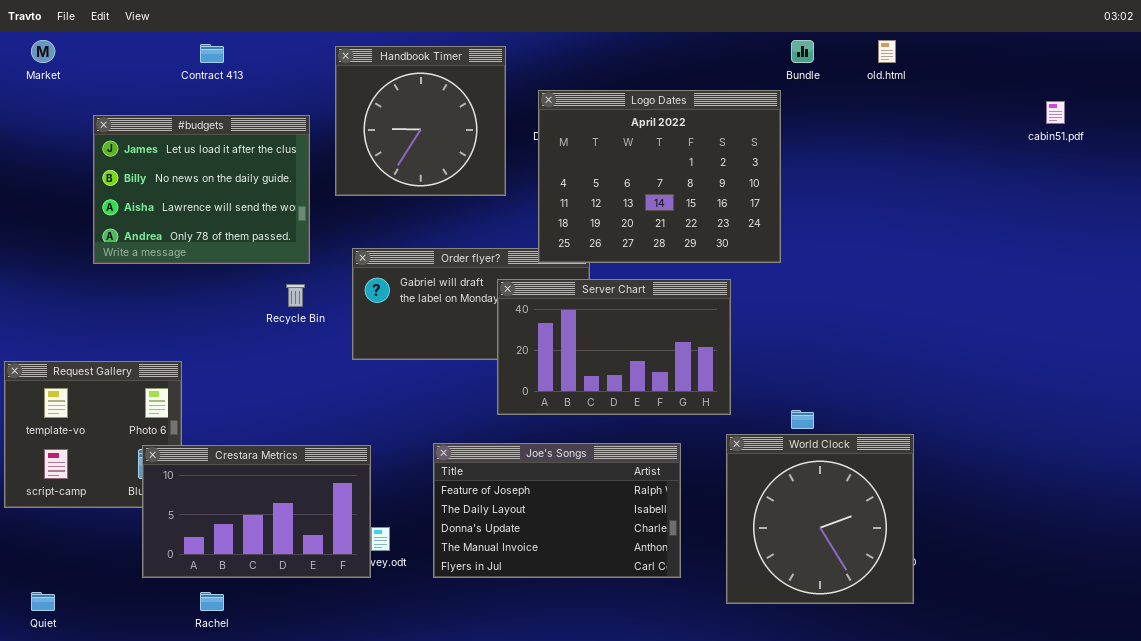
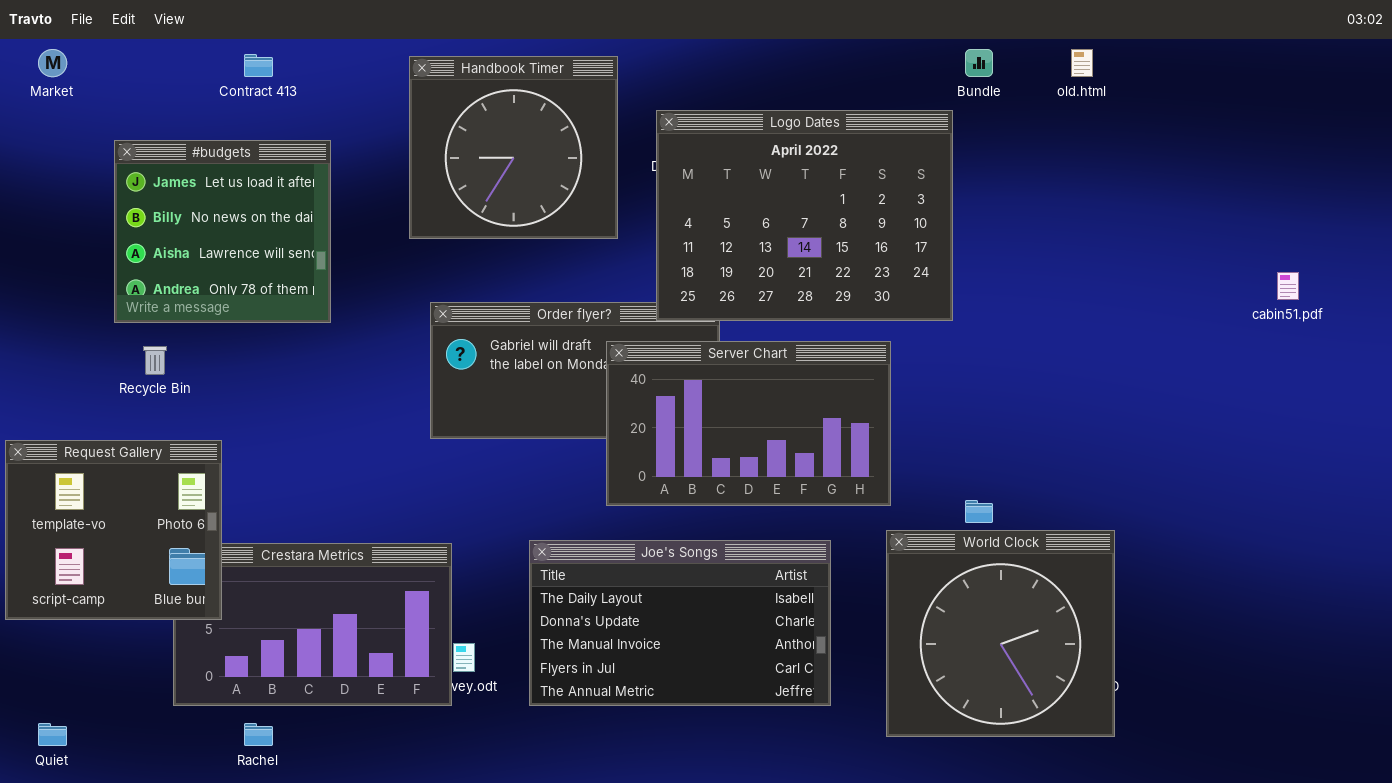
cabin51.pdf: [1046,101,1065,124] -> [1277,272,1299,300], moved
#budgets: [93,115,310,264] -> [114,140,331,323], resized
Recycle Bin: [286,284,305,307] -> [143,346,167,375], moved
Request Gallery: [4,361,182,508] -> [5,440,222,620], raised
Joe's Songs: [433,443,681,578] -> [529,540,831,706], scrolled down 1 row

